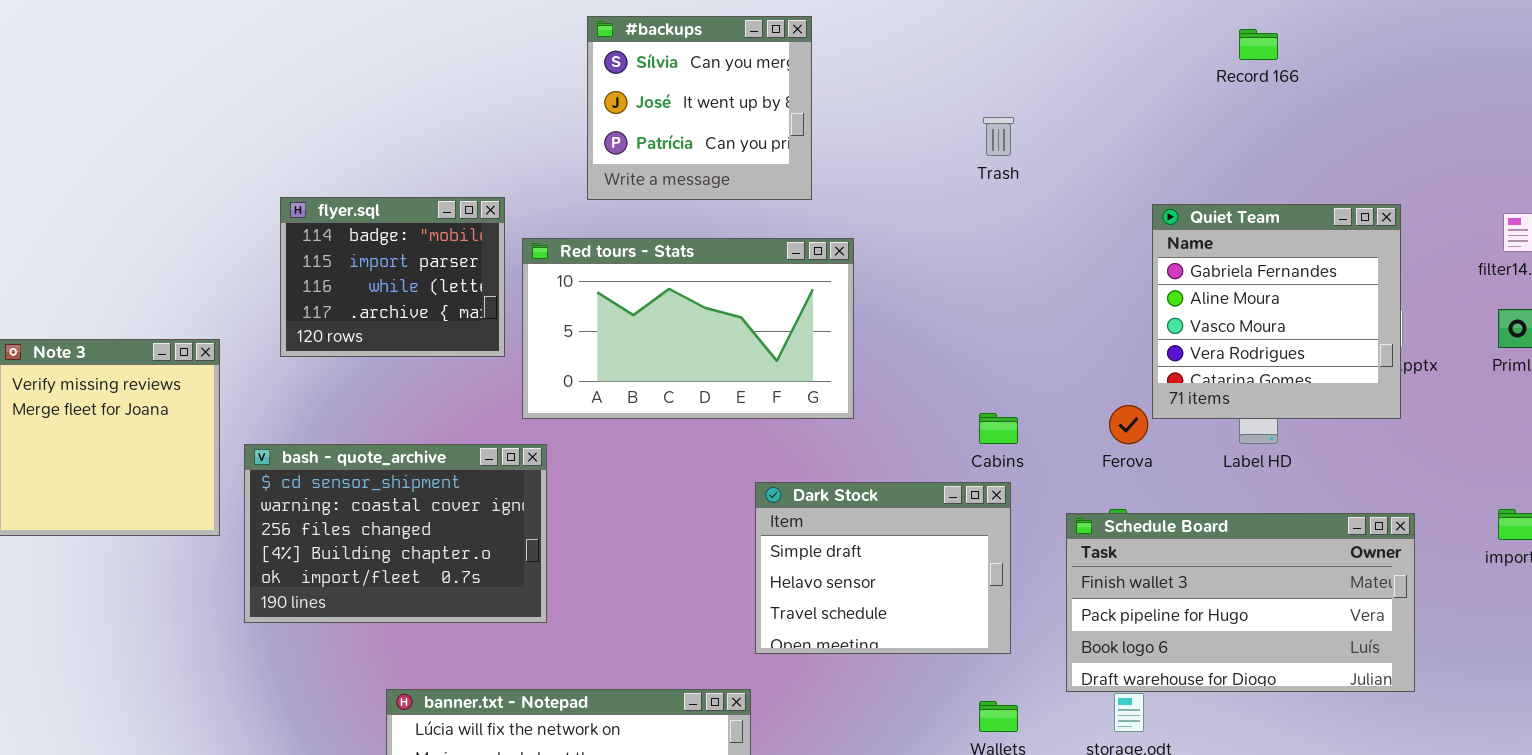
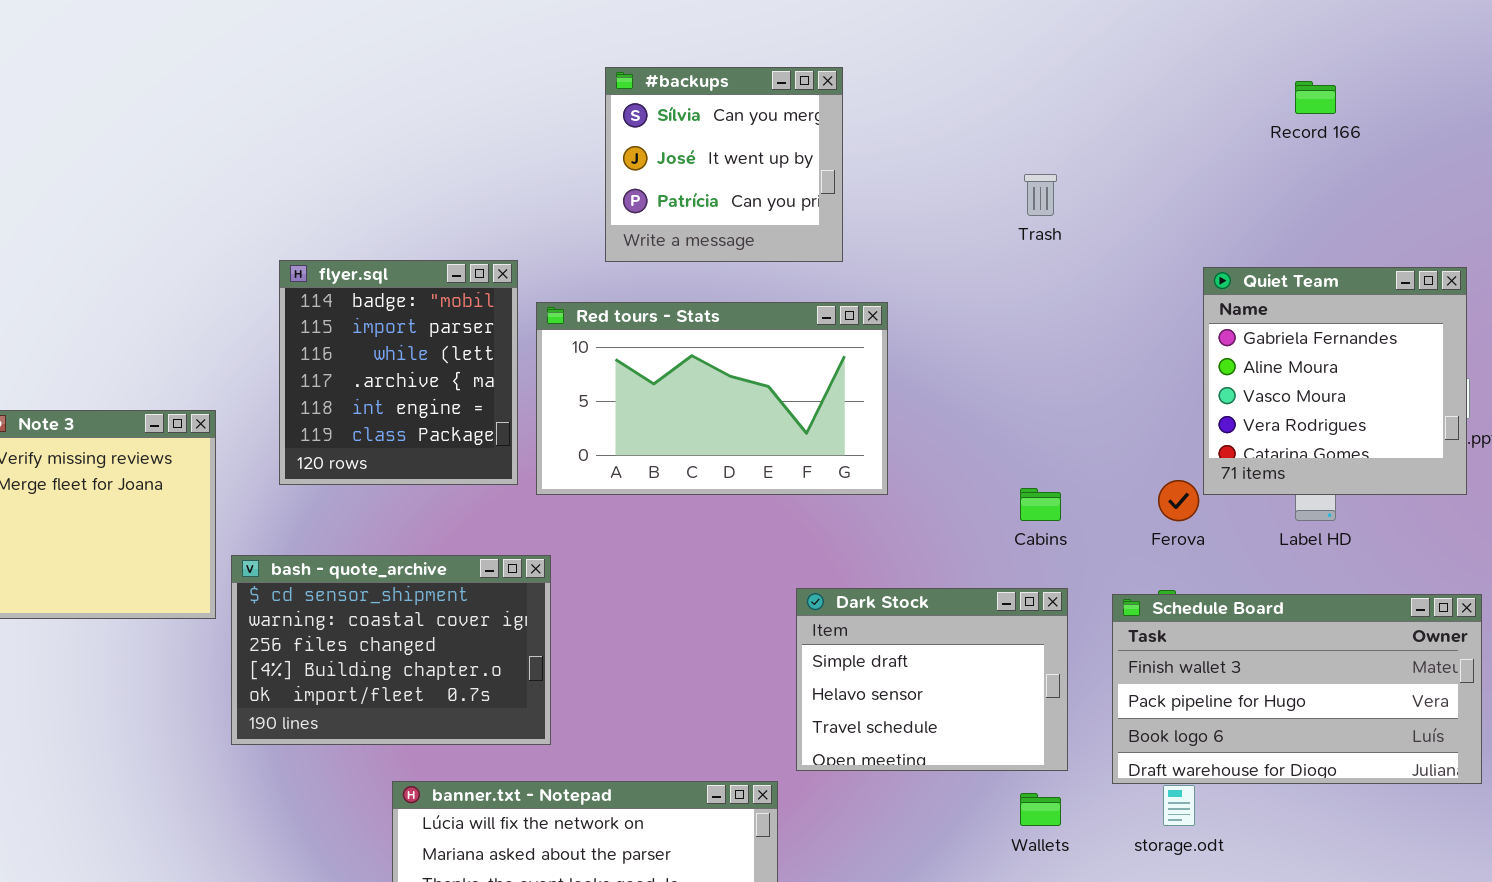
flyer.sql: [280,197,505,357] -> [279,260,518,485], resized
bash - quote_archive: [244,444,547,623] -> [231,555,551,745], moved
Dark Stock: [755,482,1011,654] -> [796,588,1068,771], moved

